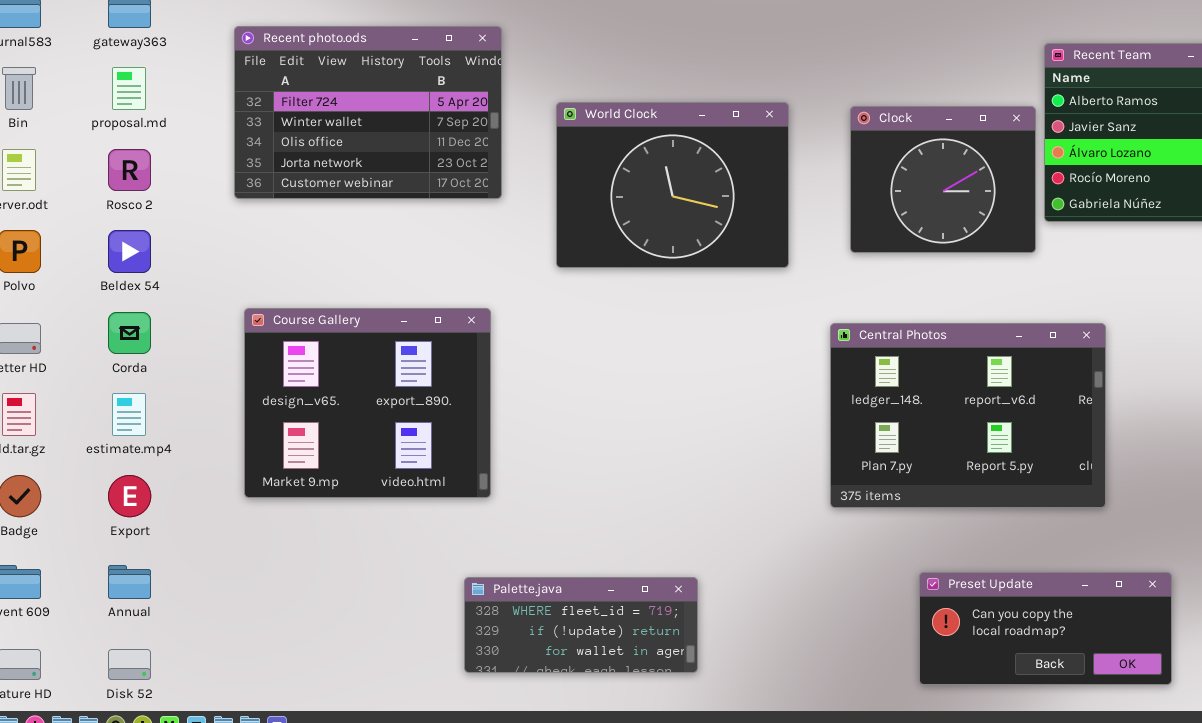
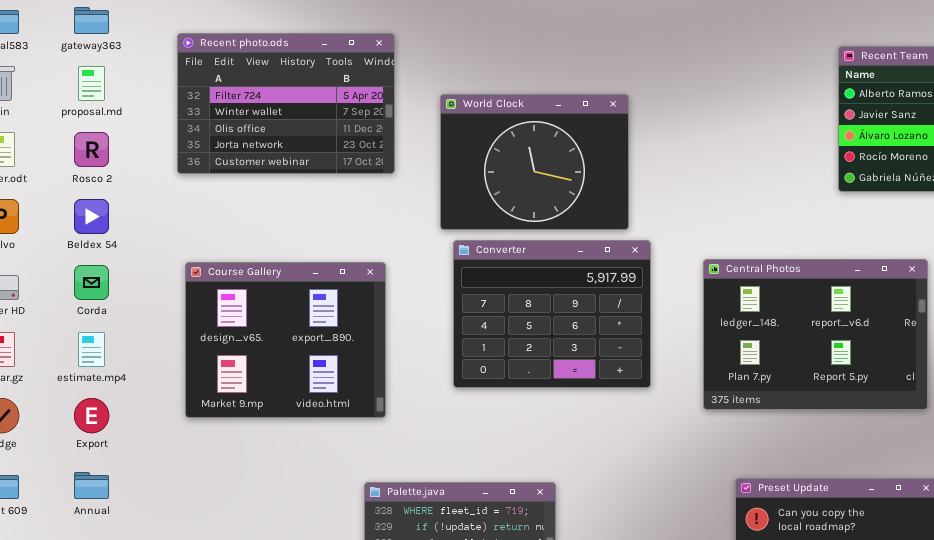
Clock: [850,106,1036,253] -> none, closed
Converter: none -> [453,240,651,388], opened
Central Photos: [830,323,1106,508] -> [703,259,928,410], moved

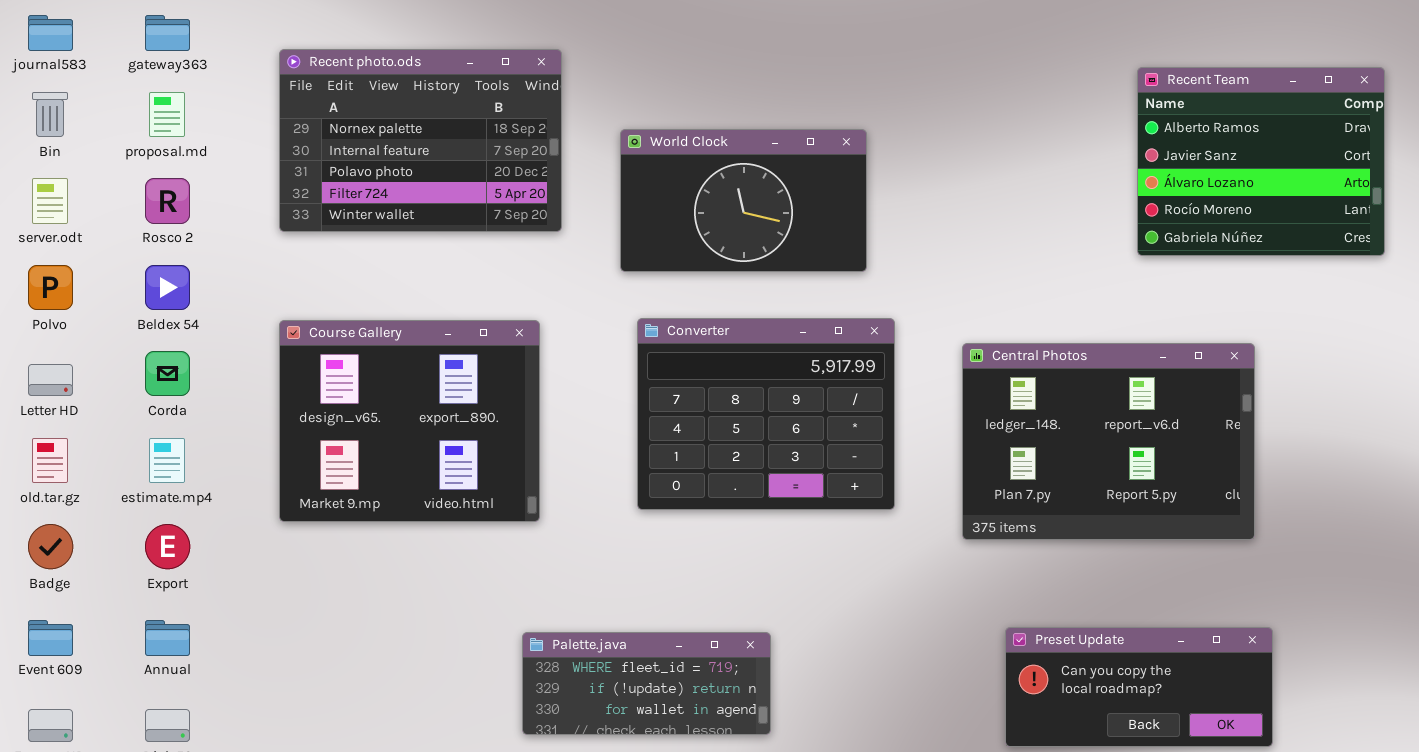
Recent photo.ods: [177,33,395,174] -> [279,49,562,232], scrolled up 3 rows
World Clock: [440,94,629,230] -> [620,129,867,272], resized
Course Gallery: [185,262,386,418] -> [279,320,540,522], moved

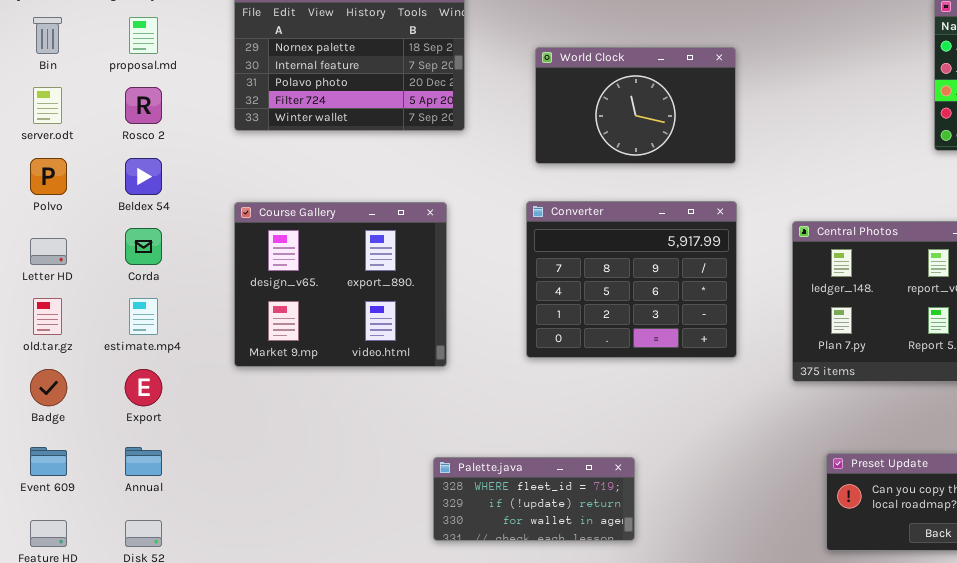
World Clock: [620,129,867,272] -> [535,47,736,164], moved

